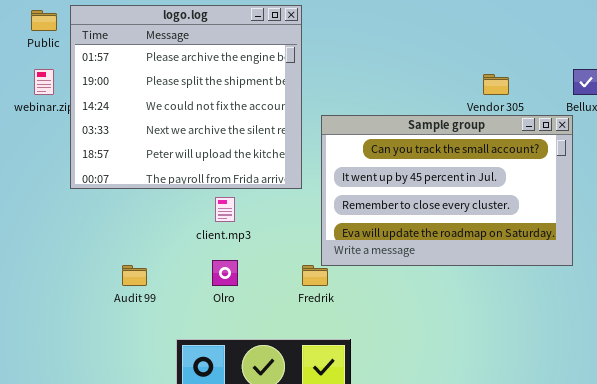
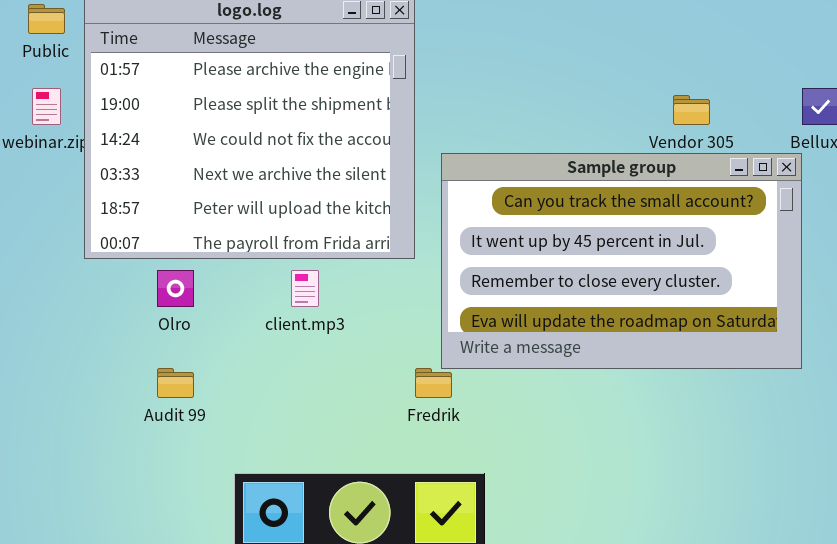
Olro: [212,260,238,286] -> [157,270,194,307], moved

